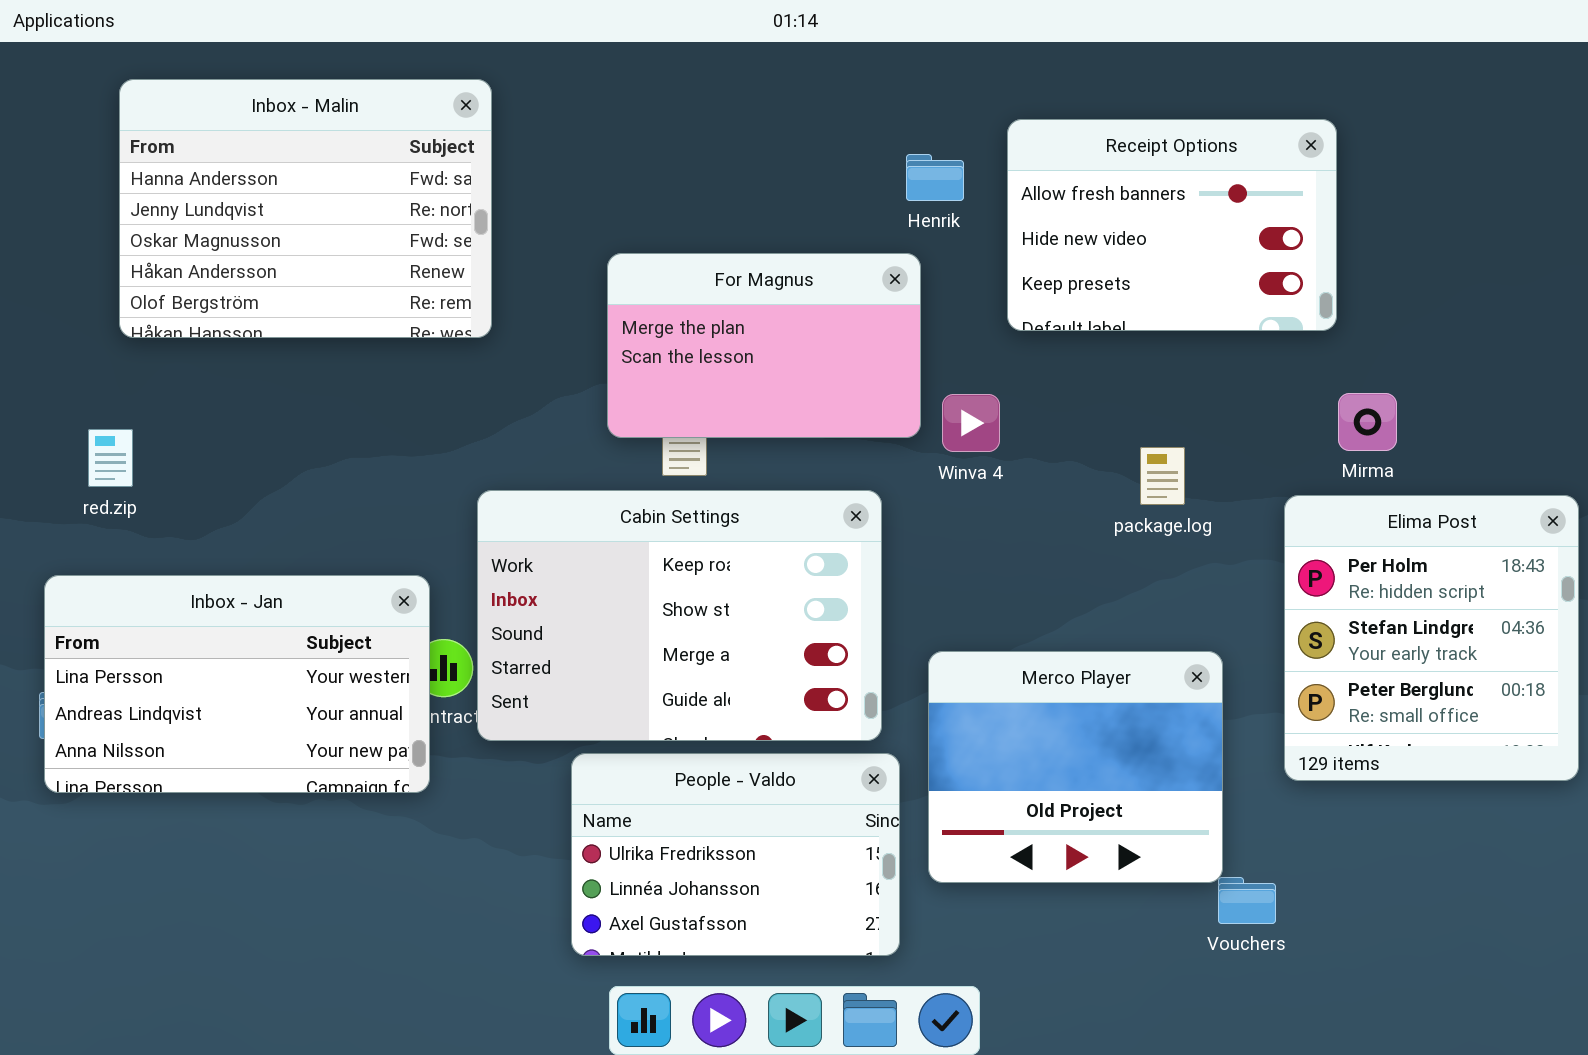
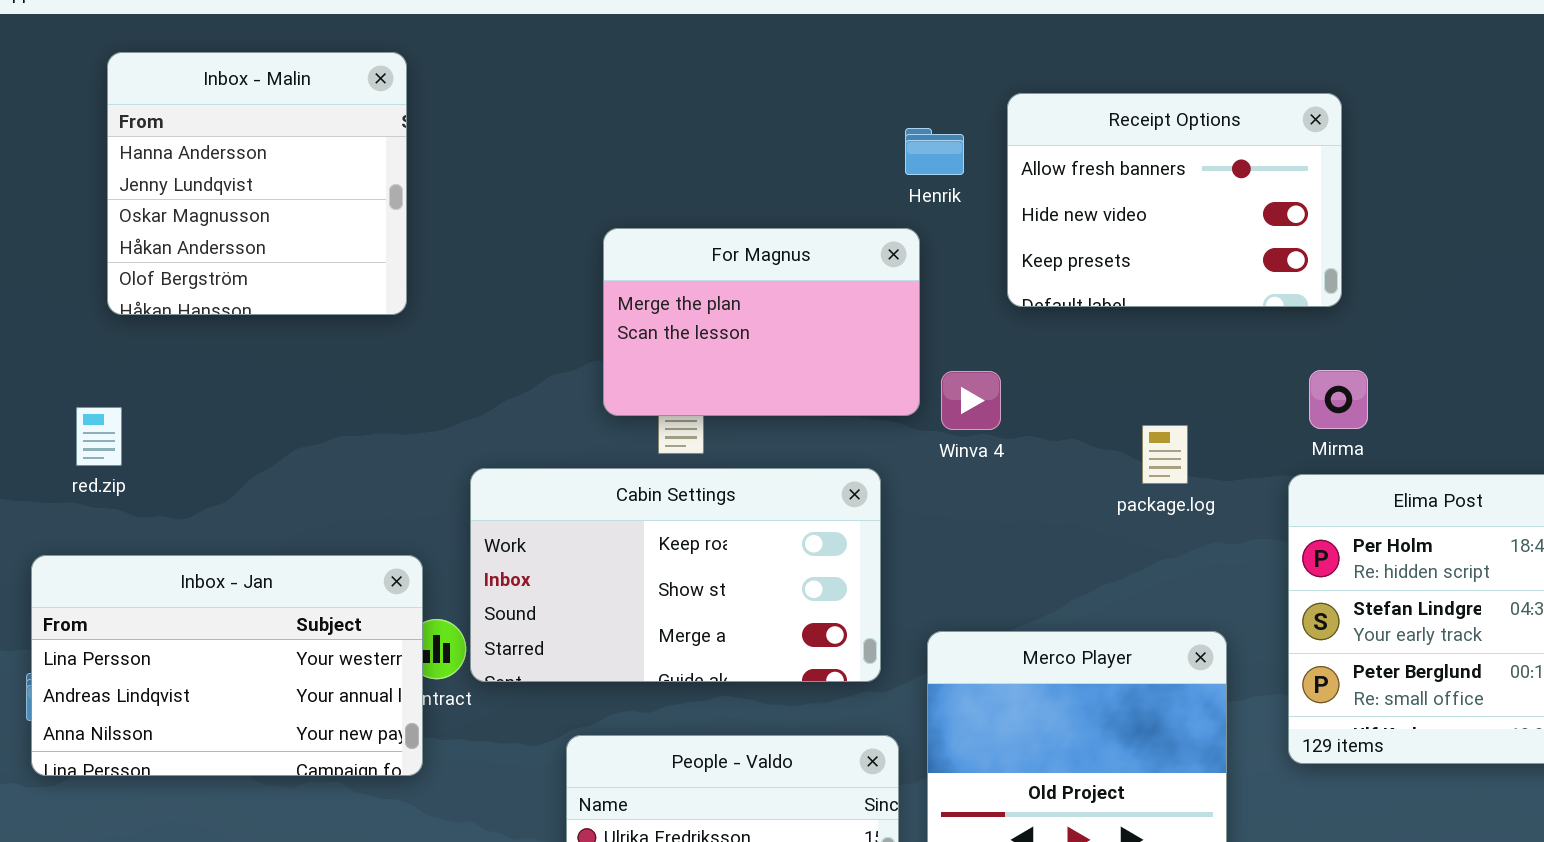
Inbox - Malin: [119,79,492,338] -> [107,52,407,315], resized
Mirma: [1338,393,1397,451] -> [1309,370,1368,429], moved
Cabin Settings: [477,490,882,741] -> [470,468,881,682], resized

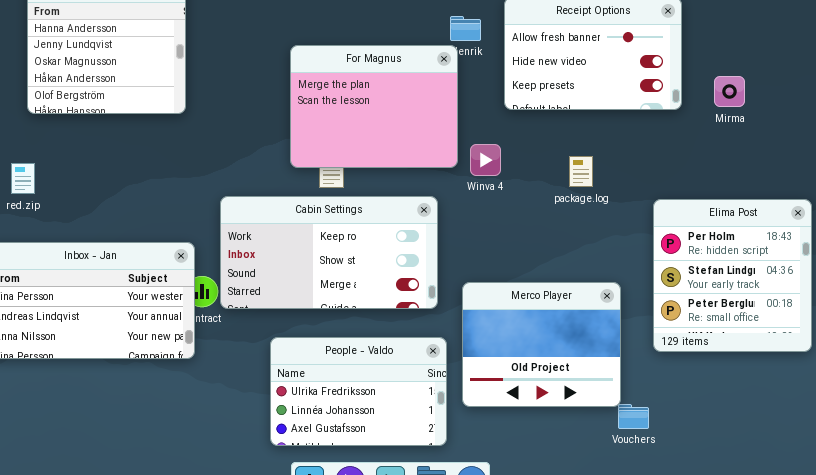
For Magnus: [603,228,920,416] -> [290,45,458,168], resized
Mirma: [1309,370,1368,429] -> [714,76,745,107], moved
package.log: [1142,425,1188,484] -> [569,156,593,187], moved

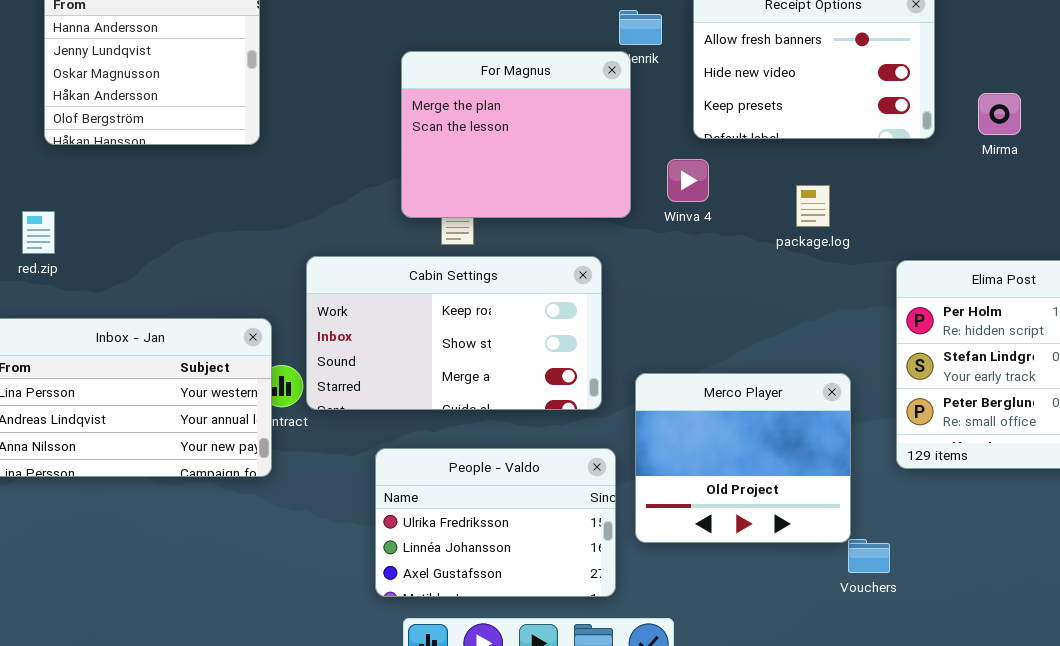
Winva 4: [470,144,501,176] -> [667,159,709,202], moved
package.log: [569,156,593,187] -> [796,185,830,227], moved

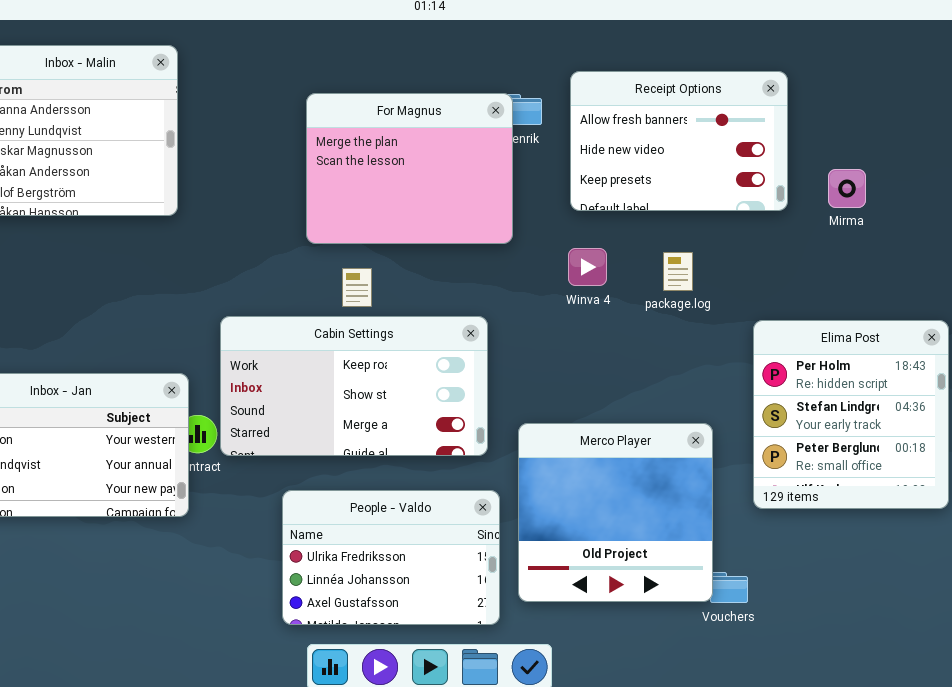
For Magnus: [401,51,631,218] -> [306,93,513,244], moved
Winva 4: [667,159,709,202] -> [568,248,607,286], moved
Merco Player: [635,373,851,543] -> [518,423,713,602], resized

